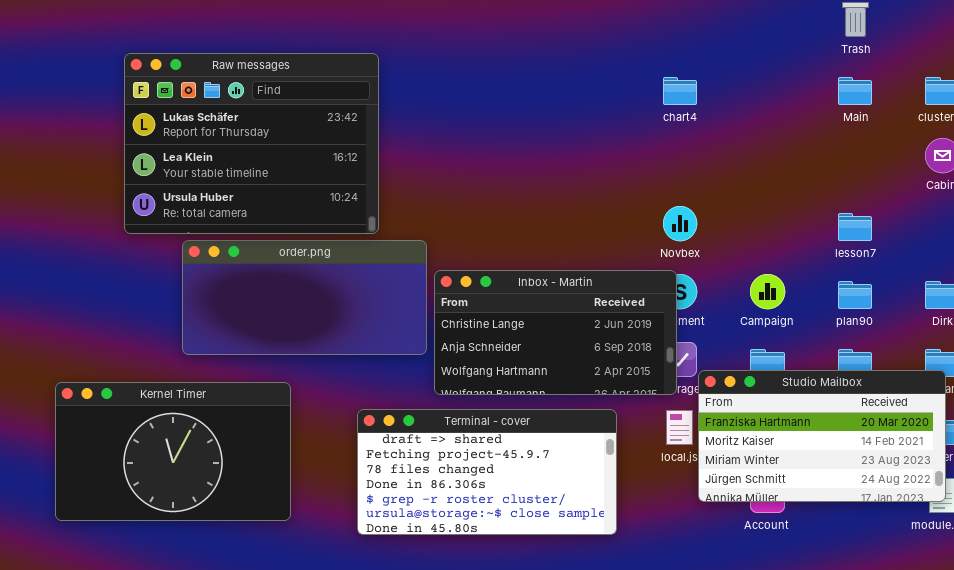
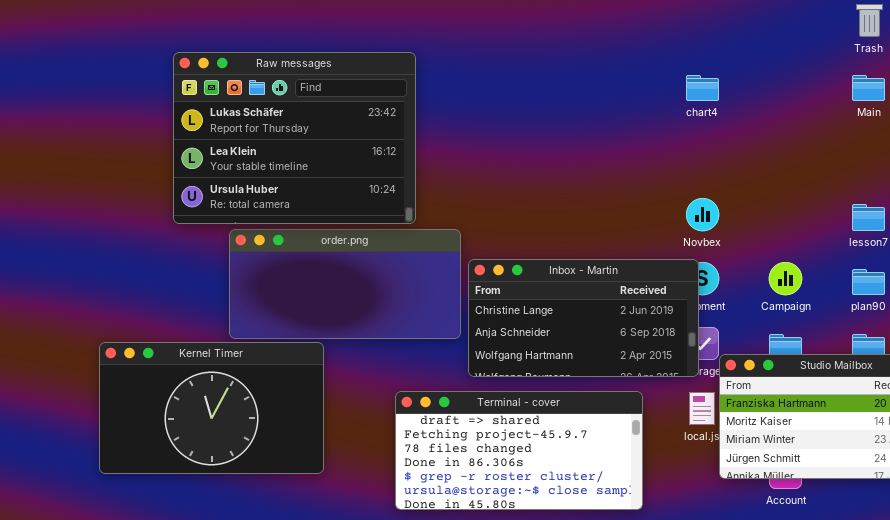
Kernel Timer: [55,382,291,521] -> [99,342,324,474], moved

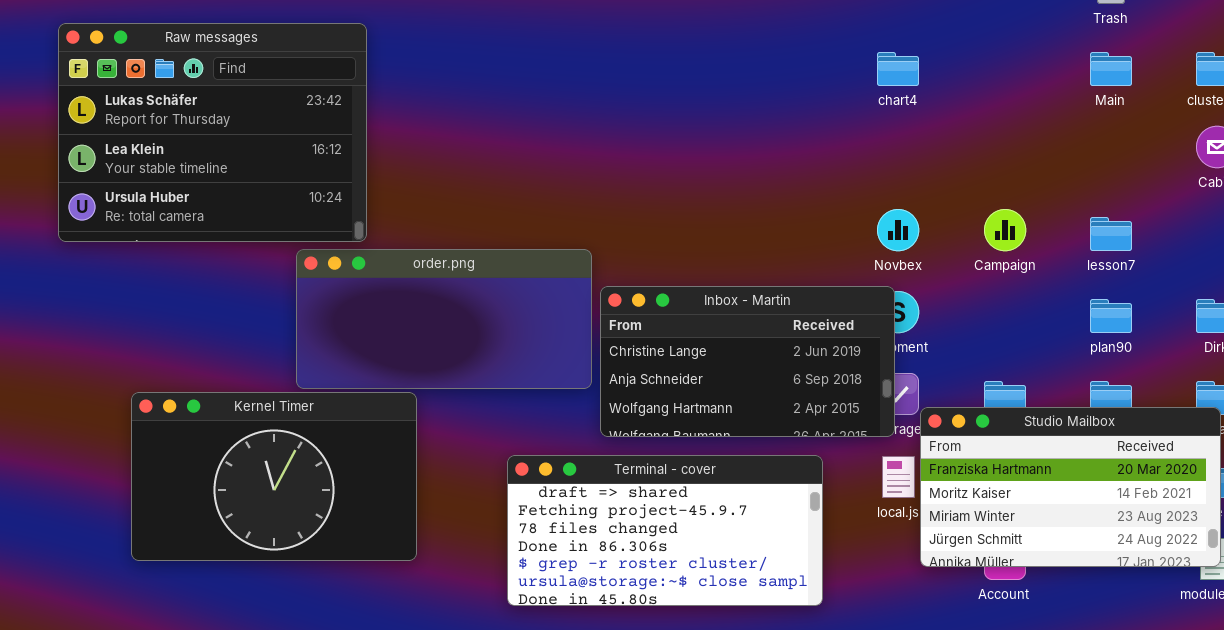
Raw messages: [173,52,416,224] -> [58,23,367,242], moved
Campaign: [769,262,802,295] -> [984,209,1026,251], moved

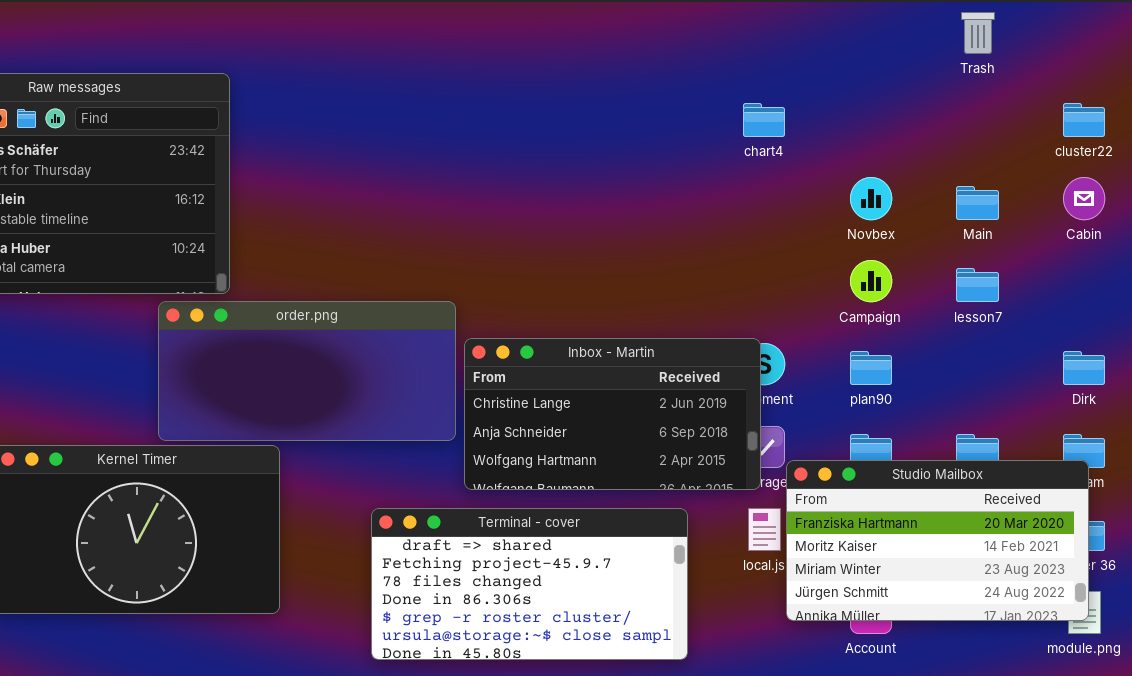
Main: [1090,52,1132,86] -> [956,186,999,220], moved
Novbex: [877,209,919,251] -> [850,177,892,220], moved
plan90: [1090,299,1132,333] -> [850,351,892,385], moved

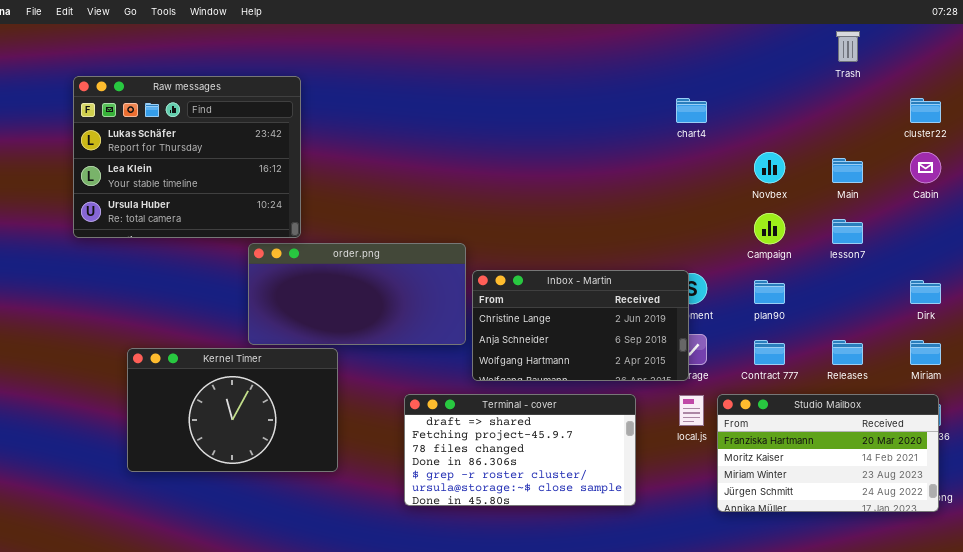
Studio Mailbox: [786,460,1089,621] -> [717,394,939,512], moved

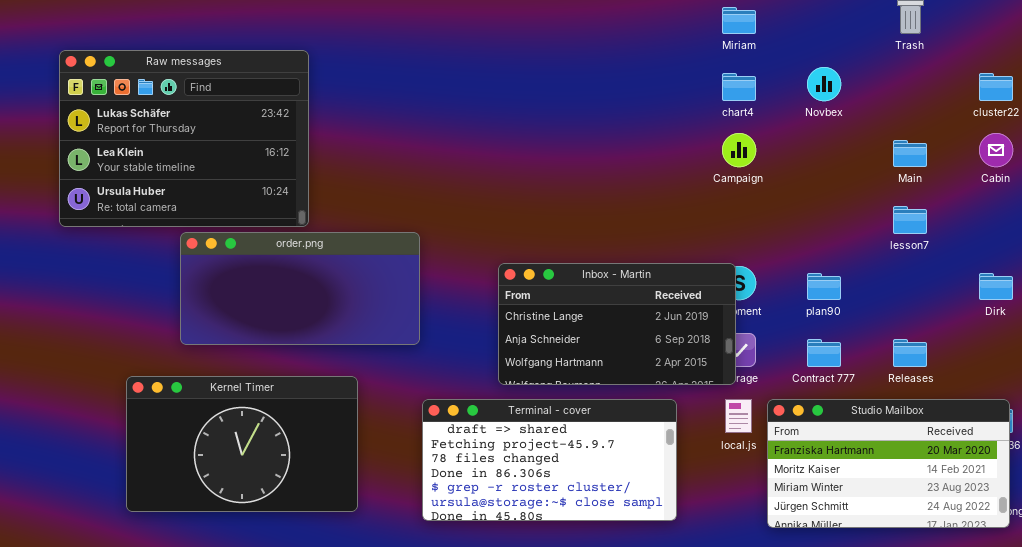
Novbex: [754,152,785,183] -> [807,67,841,101], moved
Campaign: [754,213,785,244] -> [722,133,756,167], moved
order.png: [248,243,466,345] -> [180,232,420,345], moved
Miriam: [910,340,941,365] -> [722,7,756,34], moved
Kernel Timer: [127,348,338,472] -> [126,376,358,512], moved

